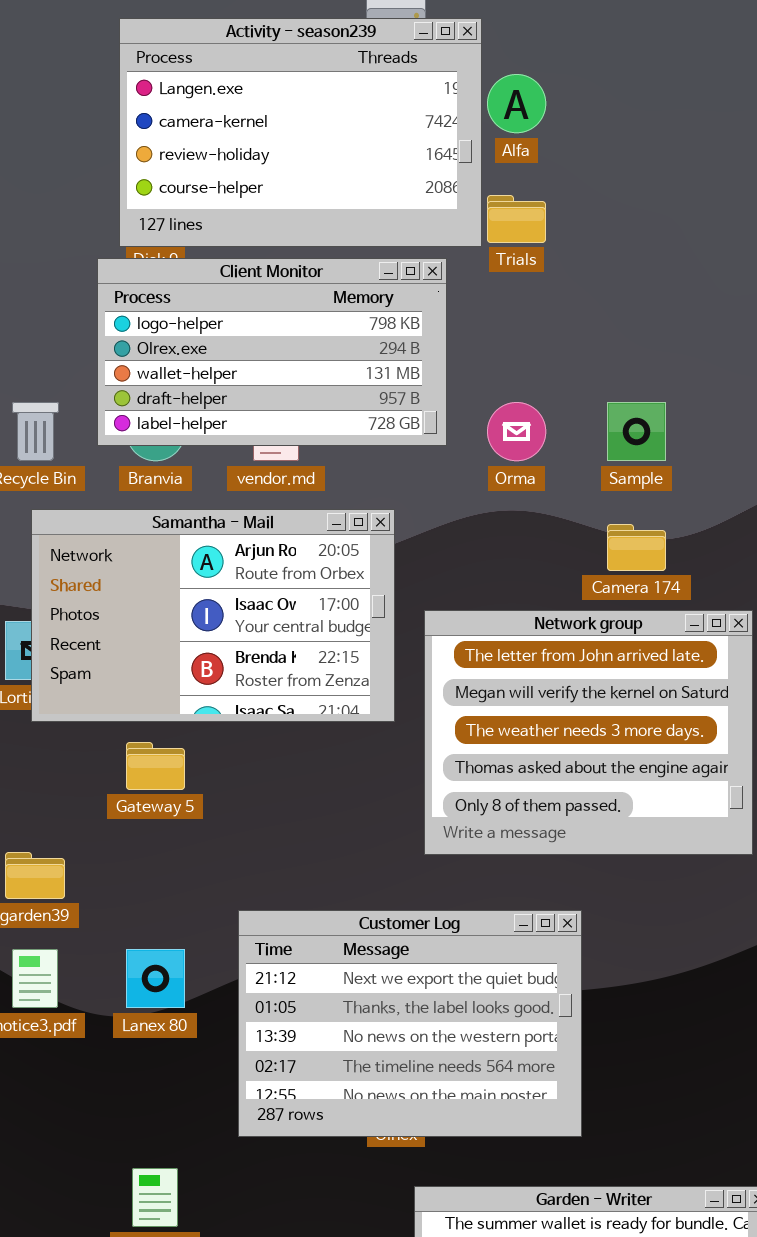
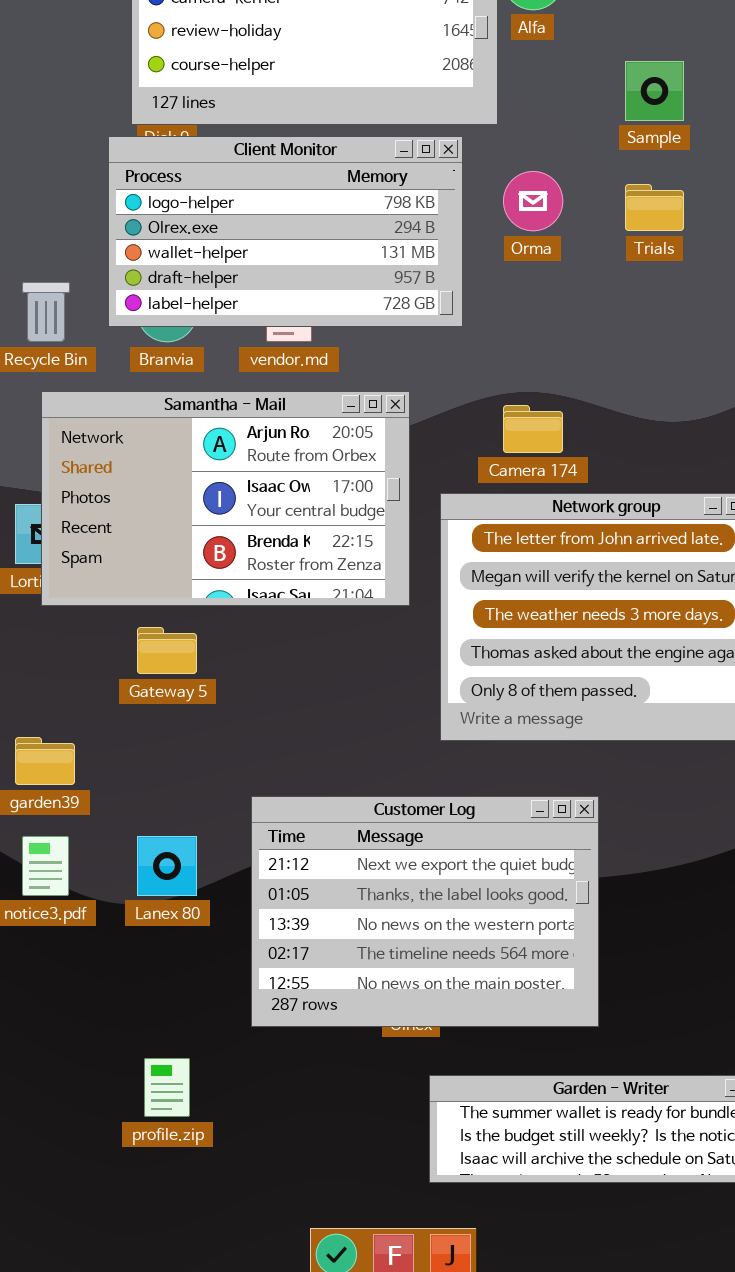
Trials: [487,195,546,243] -> [625,184,684,231], moved
Orma: [487,402,546,461] -> [503,171,563,231], moved
Sample: [607,402,666,461] -> [625,61,684,121], moved
Camera 174: [607,524,666,571] -> [503,405,563,453], moved

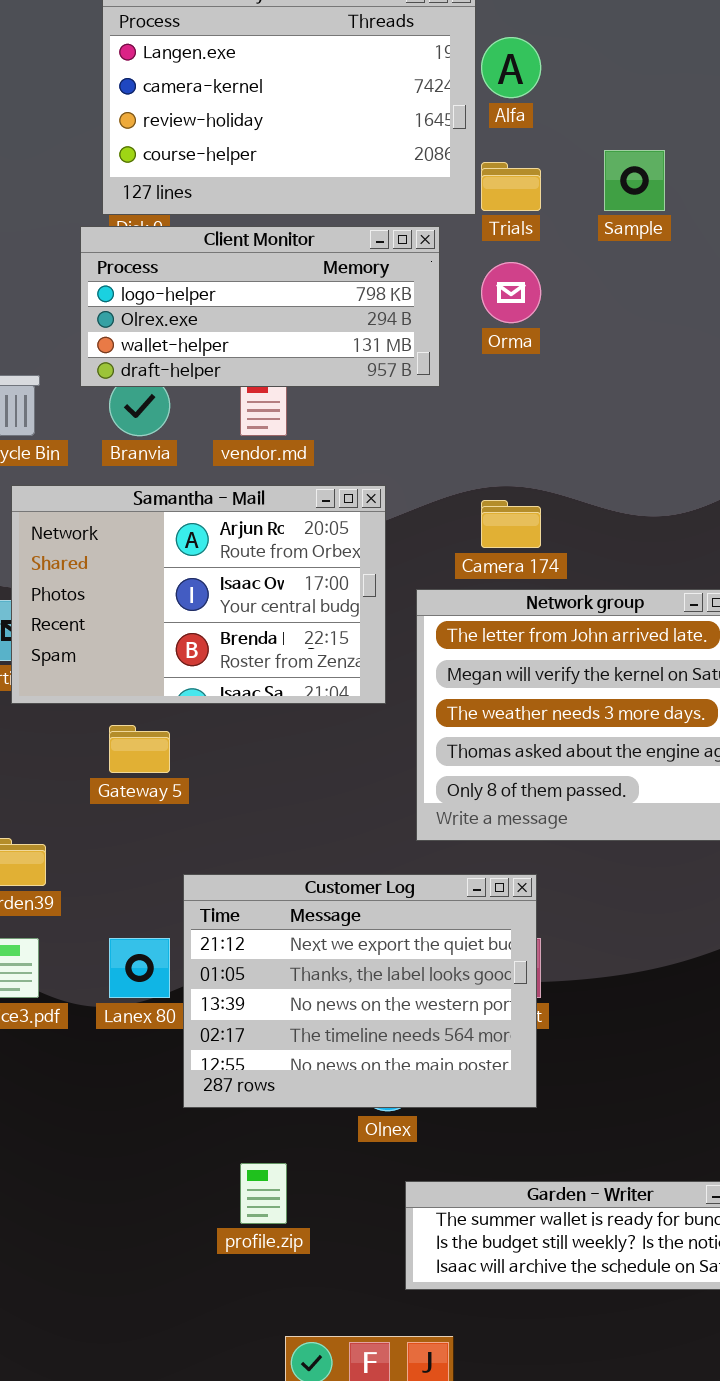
Client Monitor: [108,136,463,327] -> [80,226,440,387], resized
Trials: [625,184,684,231] -> [481,162,541,211], moved
Customer Log: [251,796,599,1027] -> [183,874,537,1108], moved
profile.zip: [144,1058,190,1117] -> [240,1163,287,1224], moved

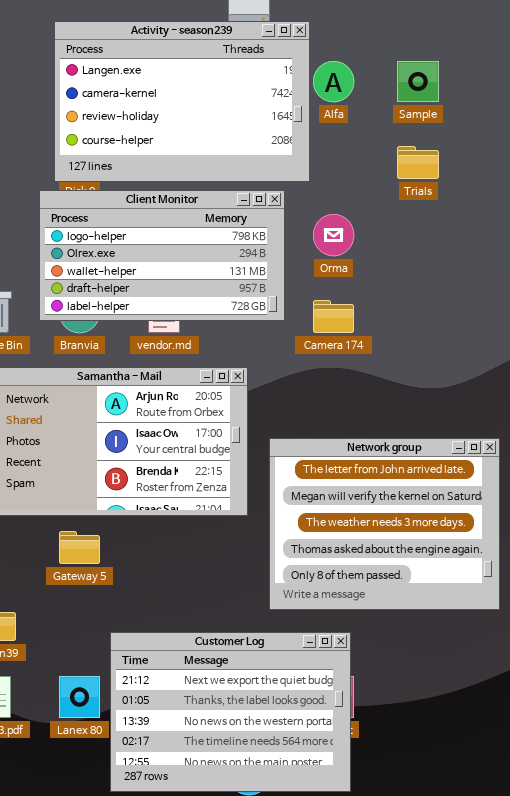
Sample: [604,150,665,211] -> [397,61,439,102], moved
Trials: [481,162,541,211] -> [397,146,439,179], moved
Client Monitor: [80,226,440,387] -> [39,190,285,321], resized
Camera 174: [481,500,541,548] -> [313,300,354,333], moved

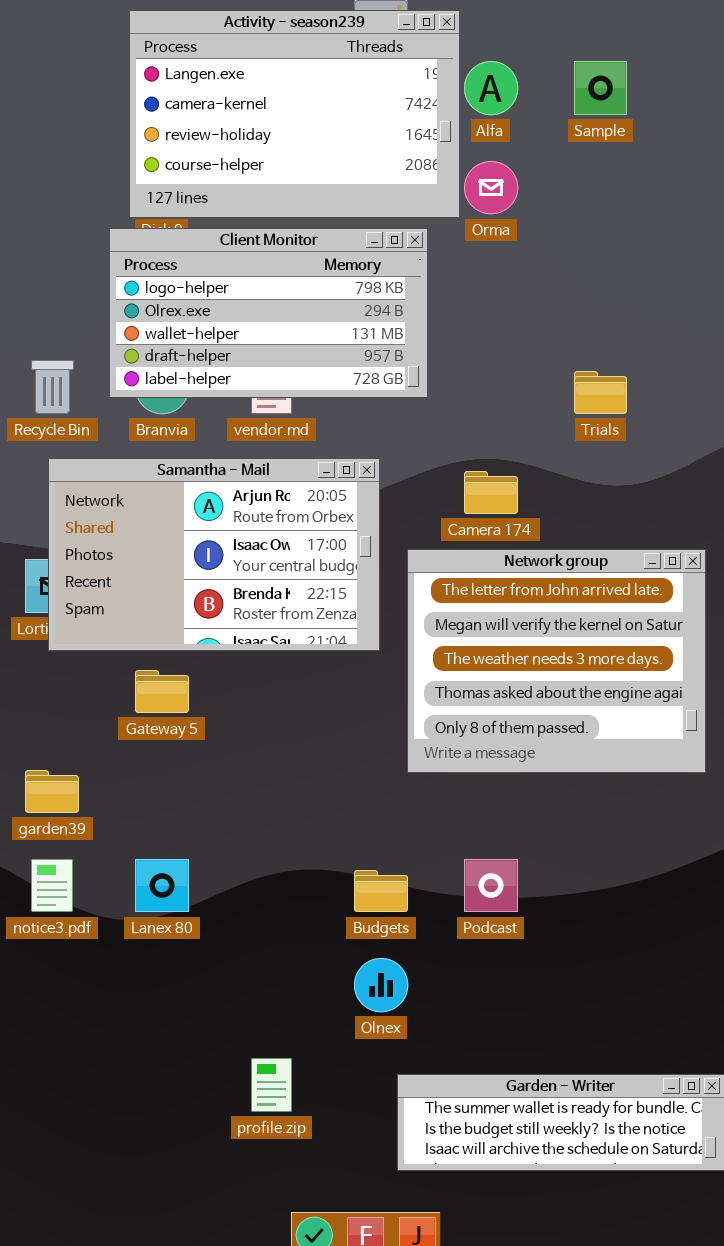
Trials: [397,146,439,179] -> [574,371,627,414], moved
Orma: [313,214,354,256] -> [464,161,518,214], moved
Camera 174: [313,300,354,333] -> [464,471,518,514], moved
Customer Log: [110,632,351,792] -> none, closed

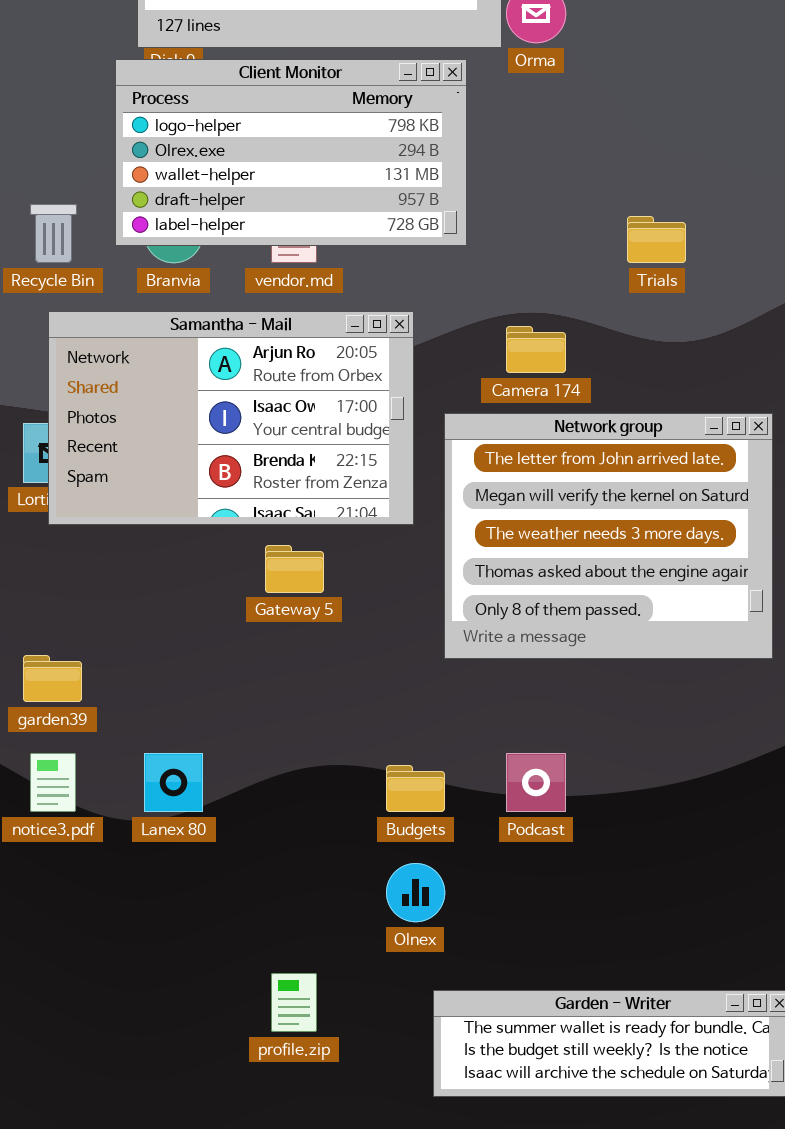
Gateway 5: [135,670,189,713] -> [265,545,324,593], moved

